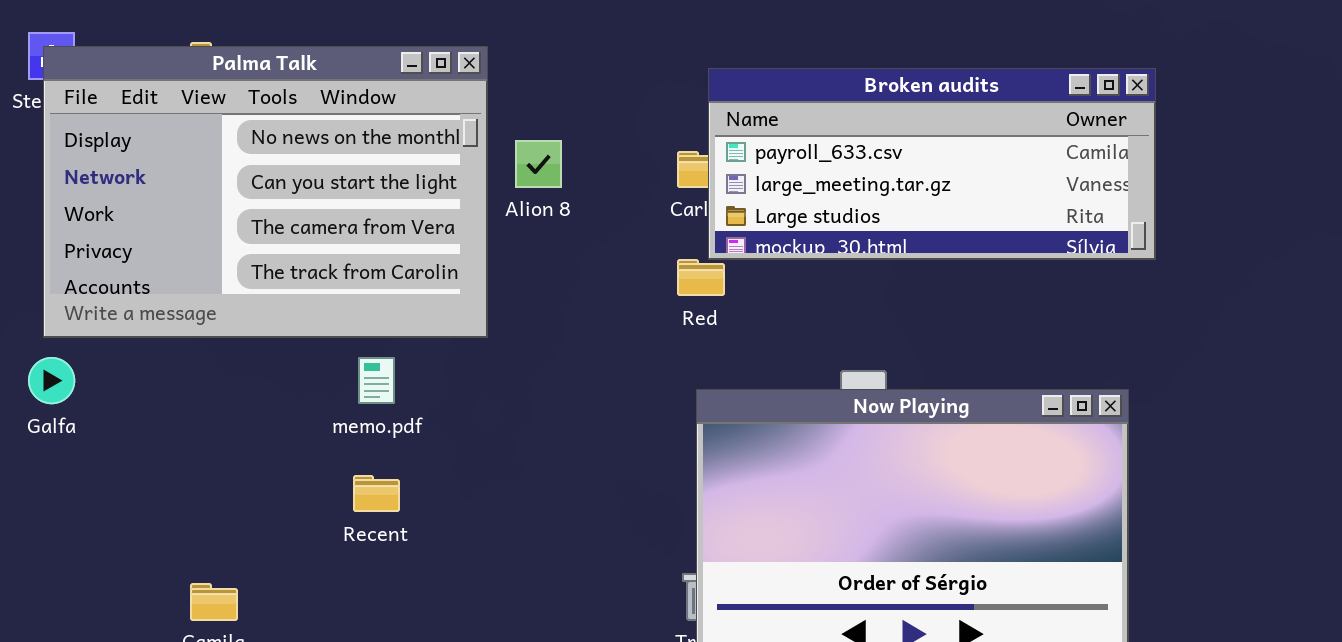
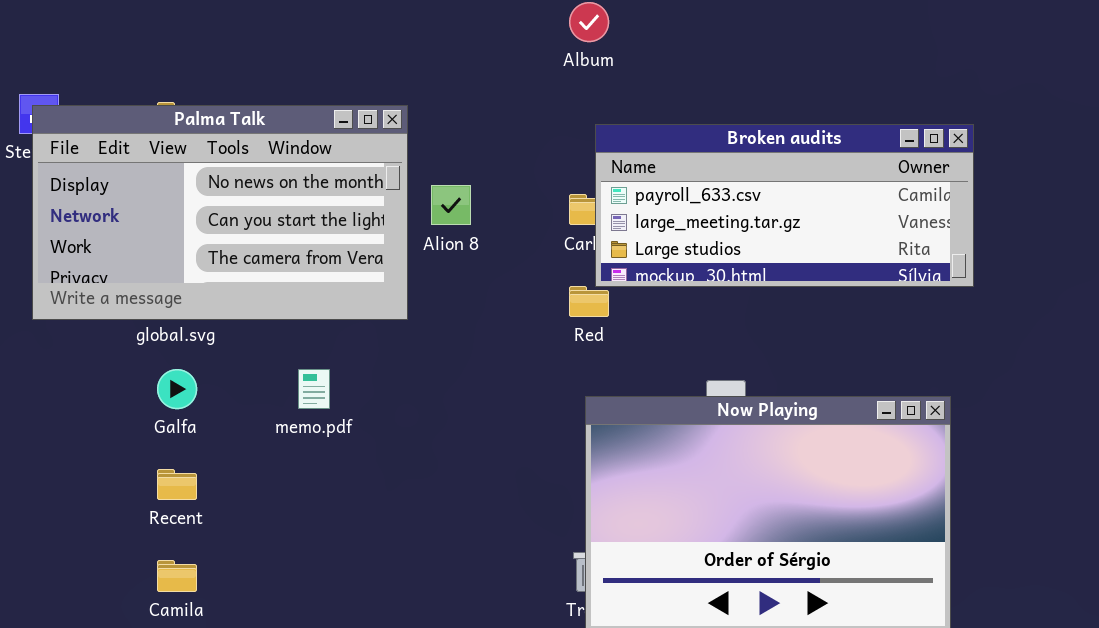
Palma Talk: [43,46,488,338] -> [32,105,408,320], resized
Galfa: [28,357,75,404] -> [157,369,197,409], moved
Recent: [353,475,400,512] -> [157,469,197,500], moved

